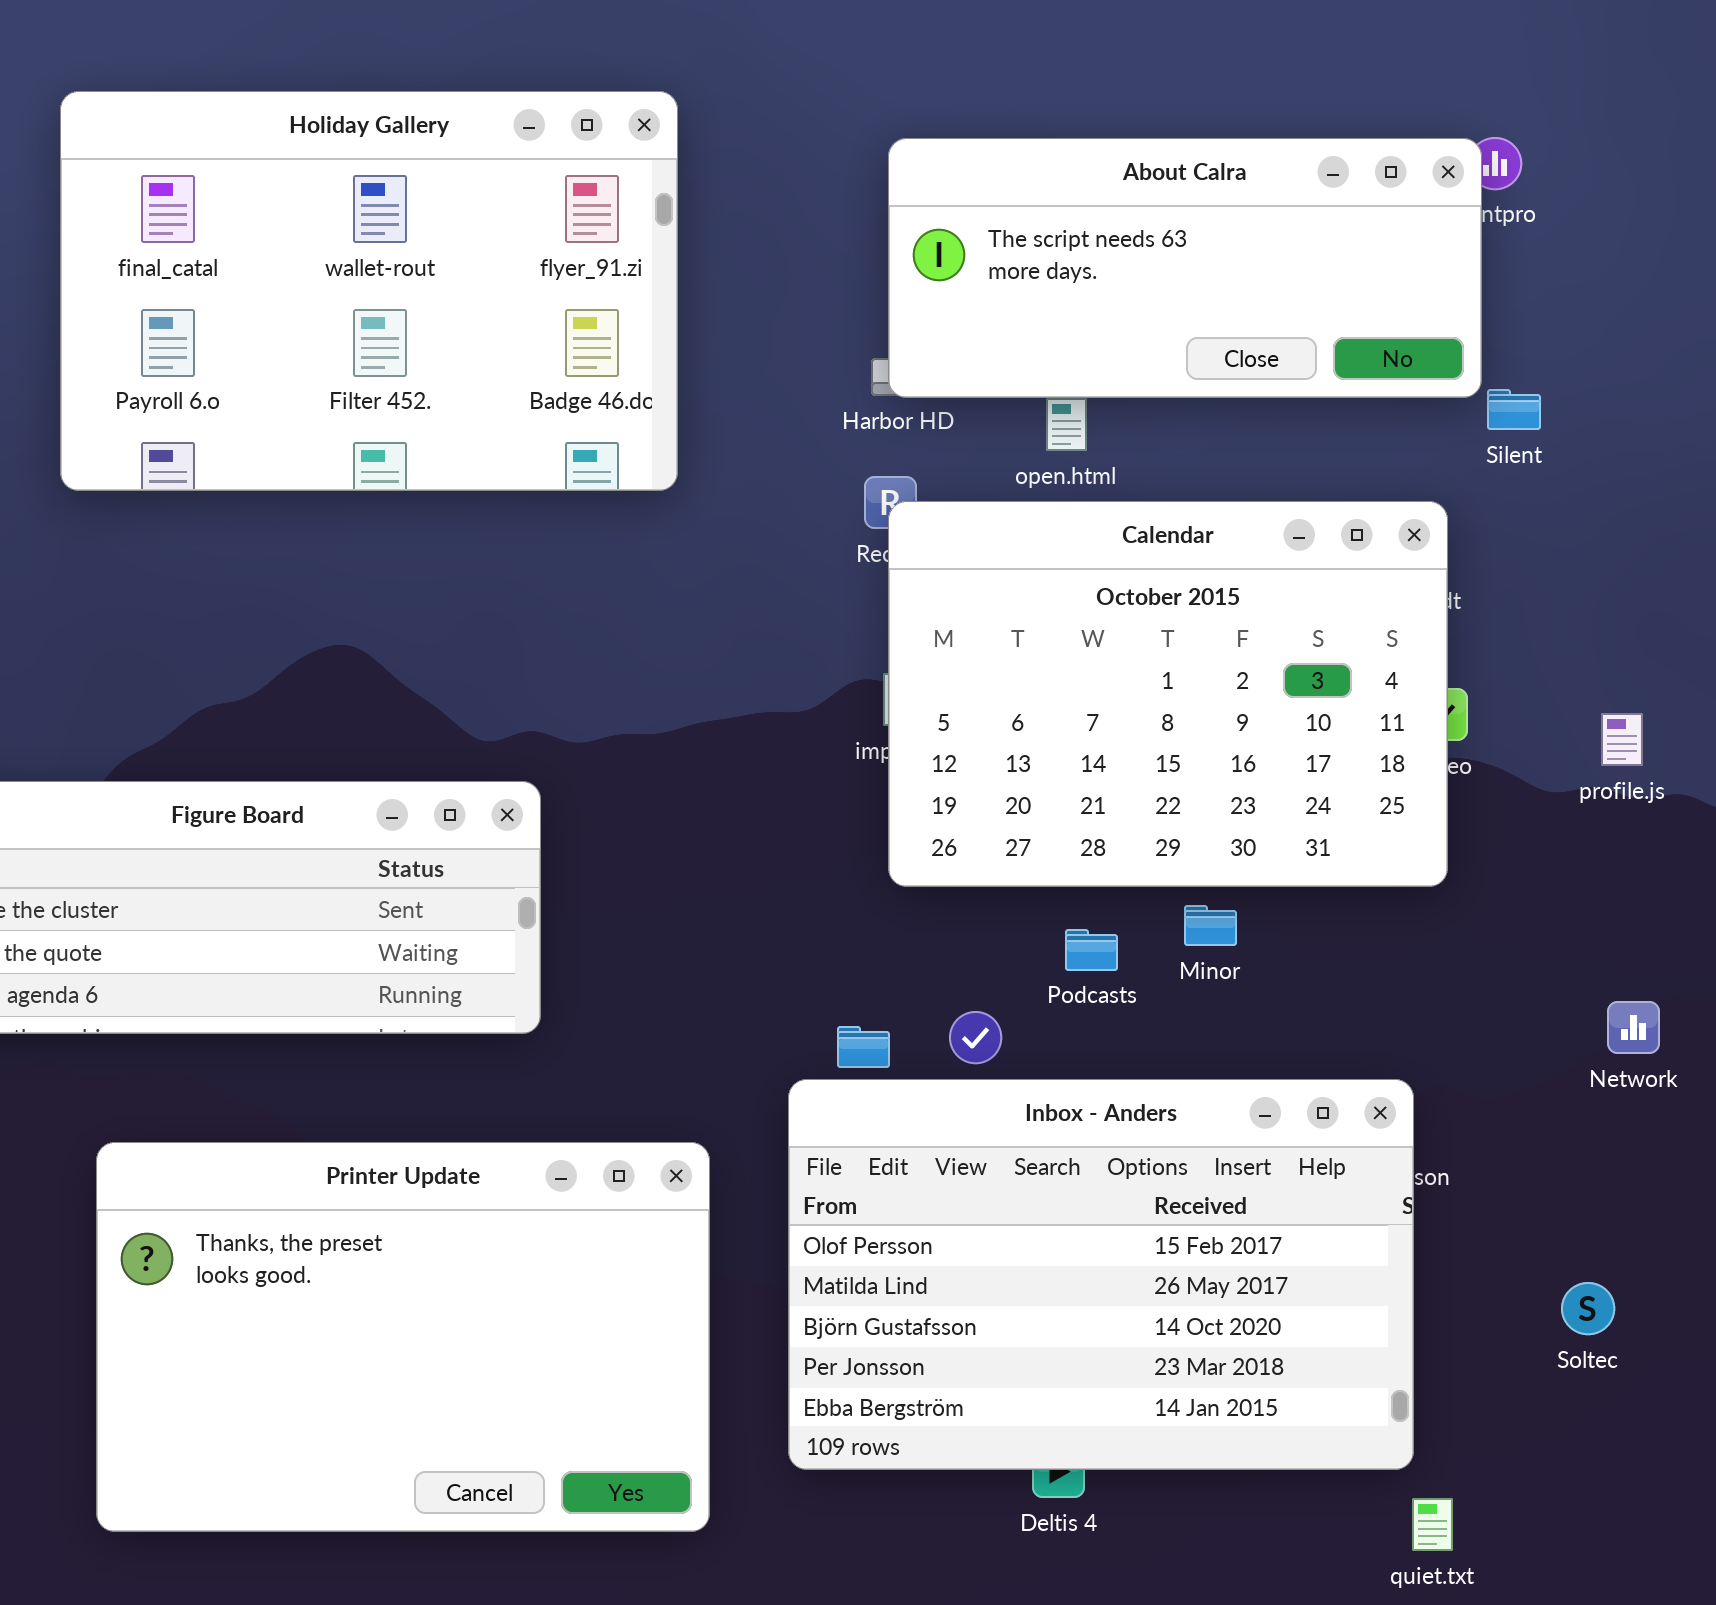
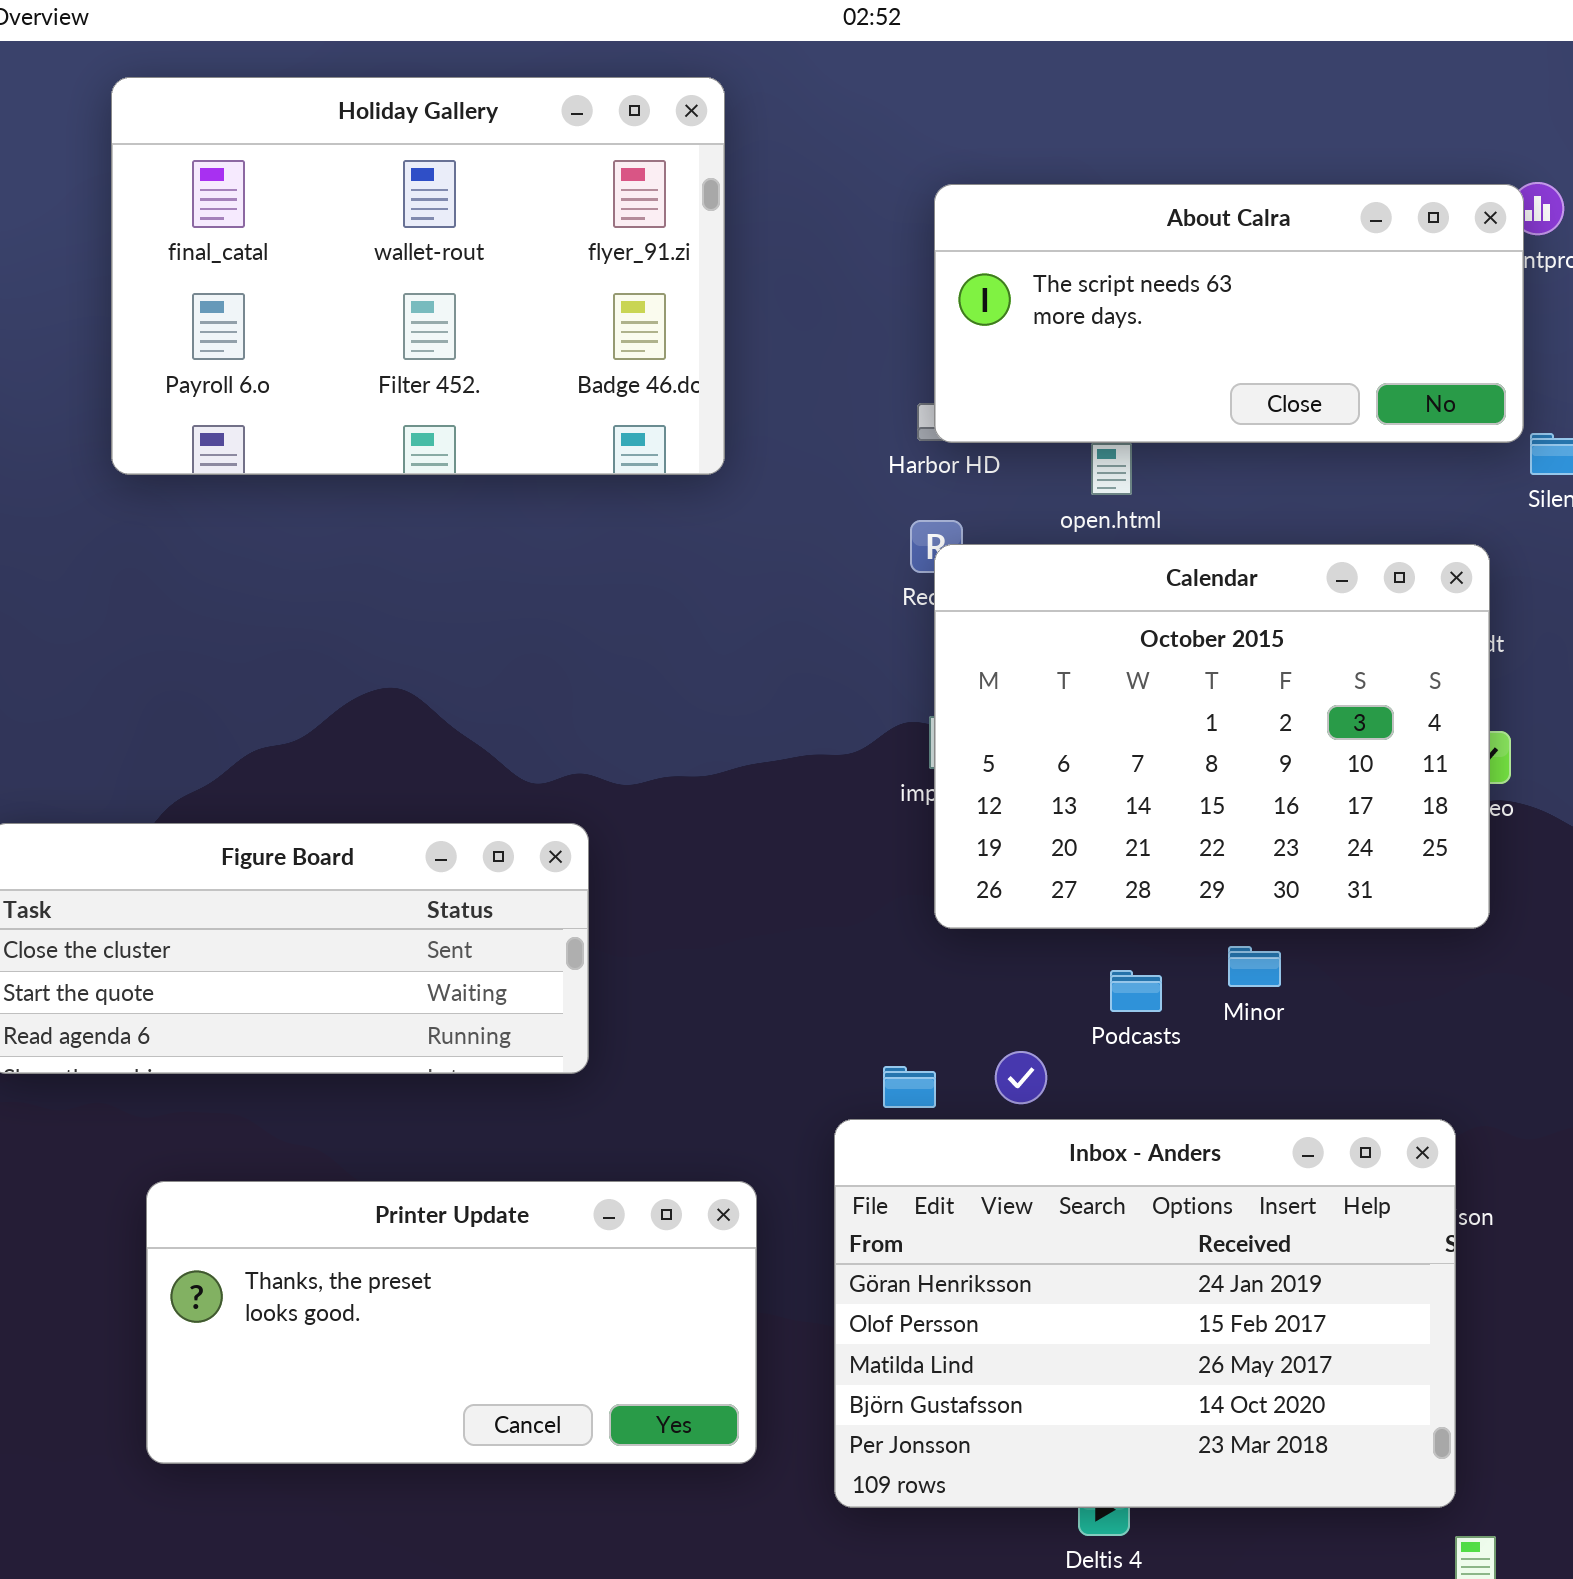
Holiday Gallery: [60,91,678,491] -> [111,77,725,475], moved
Inbox - Anders: [788,1079,1414,1470] -> [834,1119,1456,1508], scrolled up 1 row
Printer Update: [96,1142,710,1532] -> [146,1181,757,1464], resized

